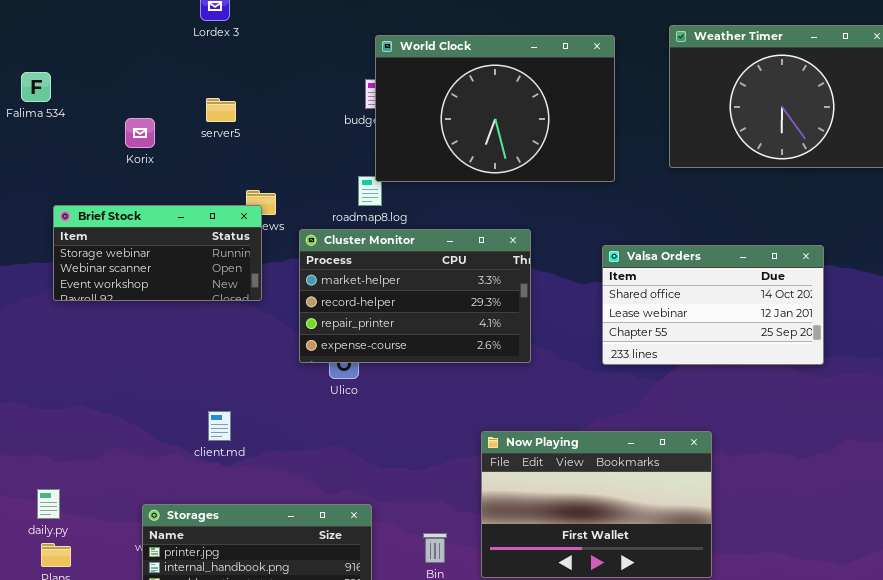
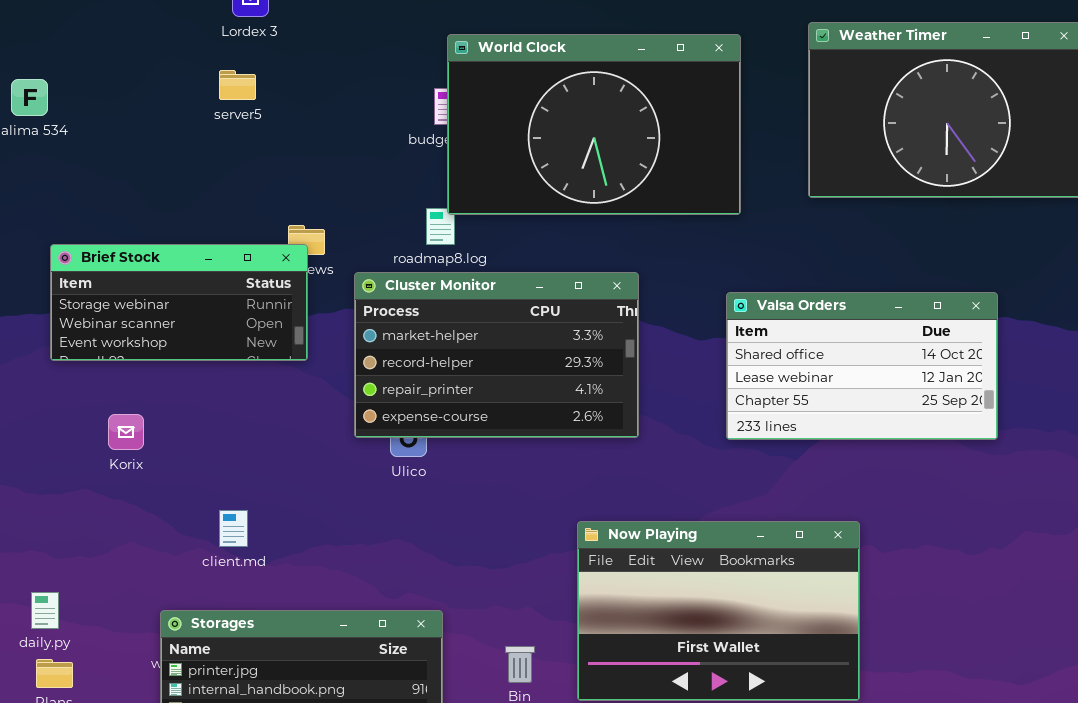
server5: [206,98,236,122] -> [219,70,256,100], moved
Korix: [125,118,155,148] -> [108,414,144,450], moved
client.md: [208,411,231,441] -> [219,510,248,547], moved

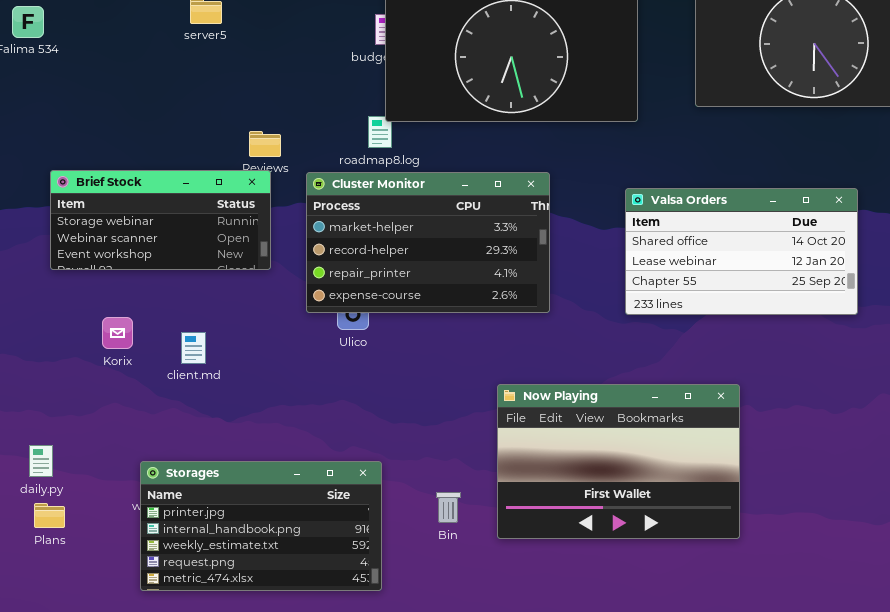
Brief Stock: [50,244,308,361] -> [50,170,271,270], moved
Korix: [108,414,144,450] -> [102,317,133,349], moved
client.md: [219,510,248,547] -> [181,332,206,364], moved

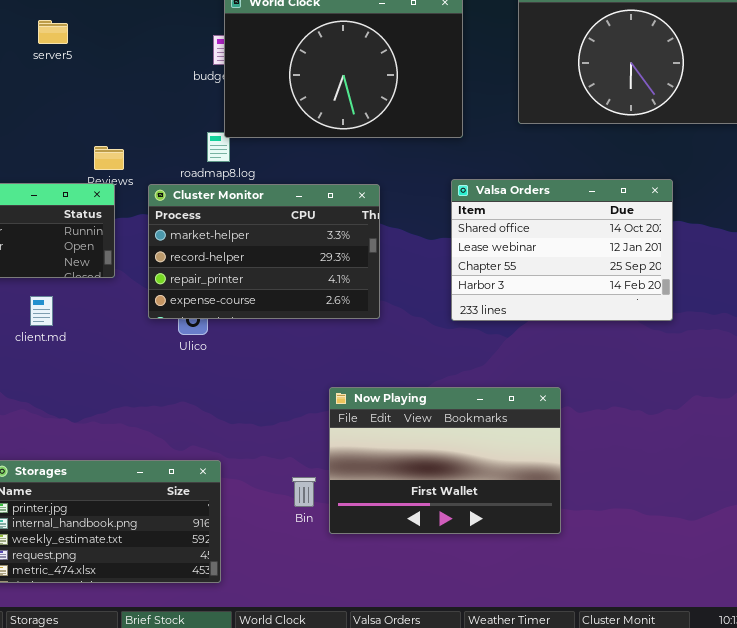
Valsa Orders: [625,188,858,315] -> [451,179,673,321], resized
client.md: [181,332,206,364] -> [30,296,53,326], moved
Bin: [436,492,461,523] -> [292,477,316,507], moved

